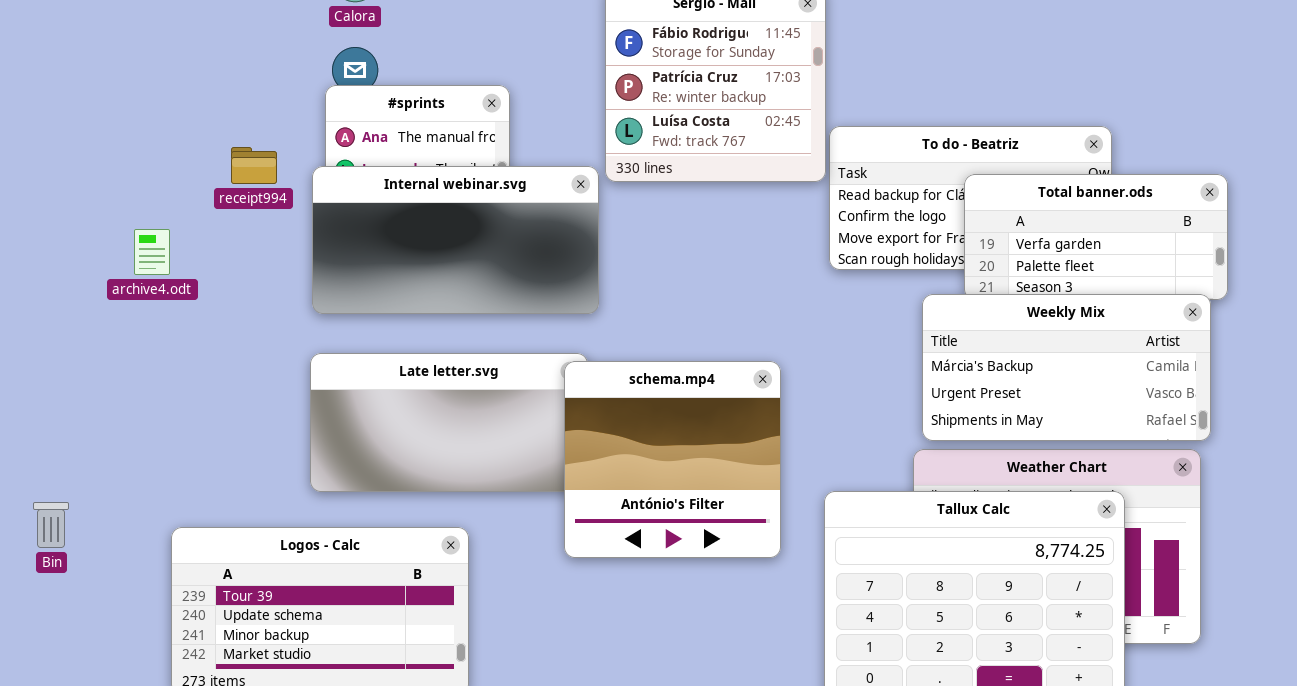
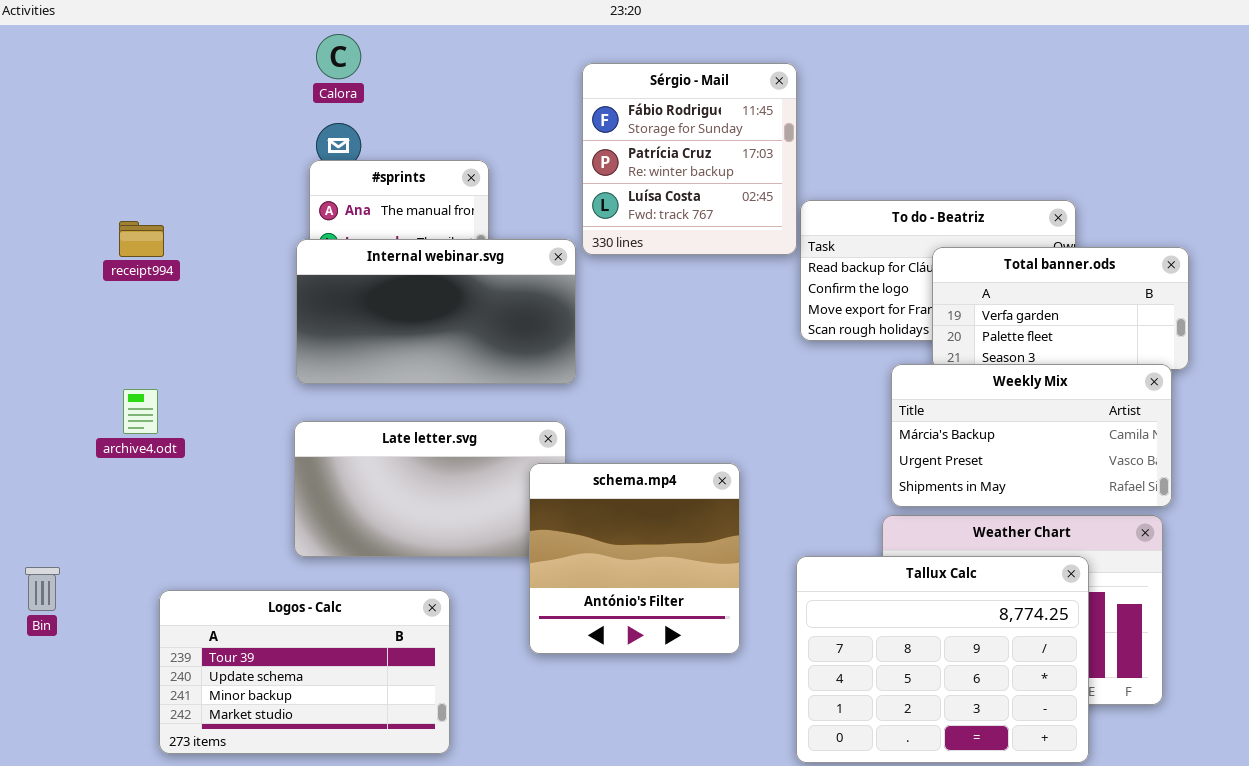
receipt994: [231,147,277,184] -> [119,221,164,257], moved
archive4.odt: [134,229,170,275] -> [123,389,158,434], moved
schema.mp4: [564,361,781,558] -> [529,463,740,654], moved

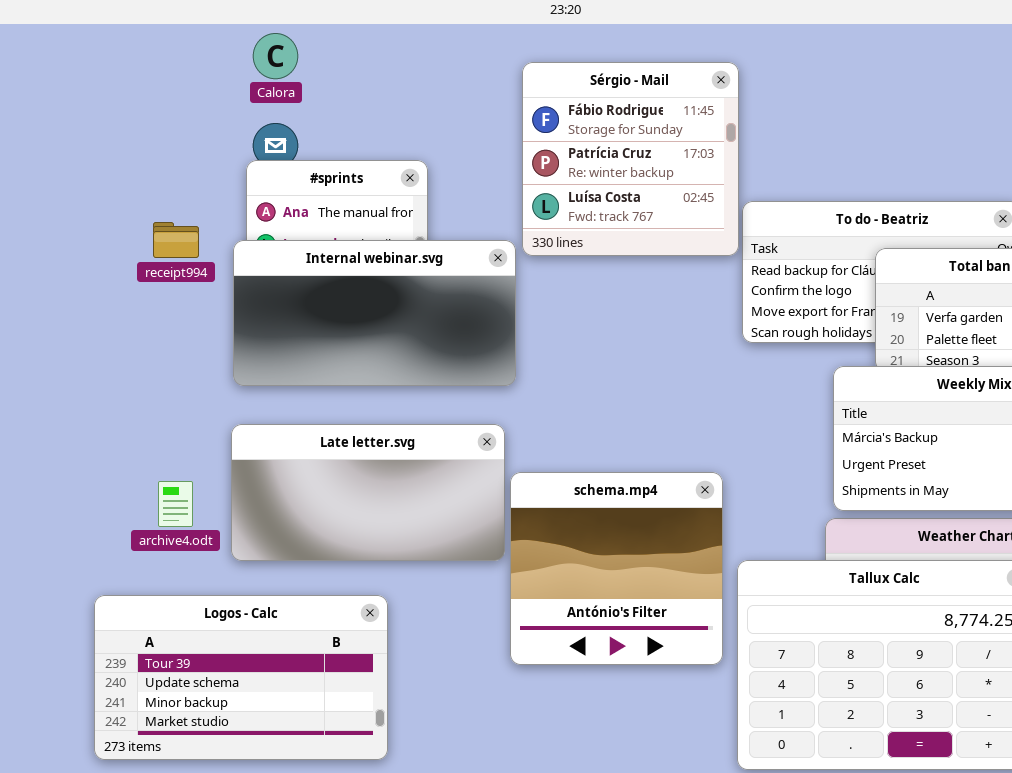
receipt994: [119,221,164,257] -> [153,222,199,258], moved
archive4.odt: [123,389,158,434] -> [158,481,193,527], moved
schema.mp4: [529,463,740,654] -> [510,472,723,665], moved

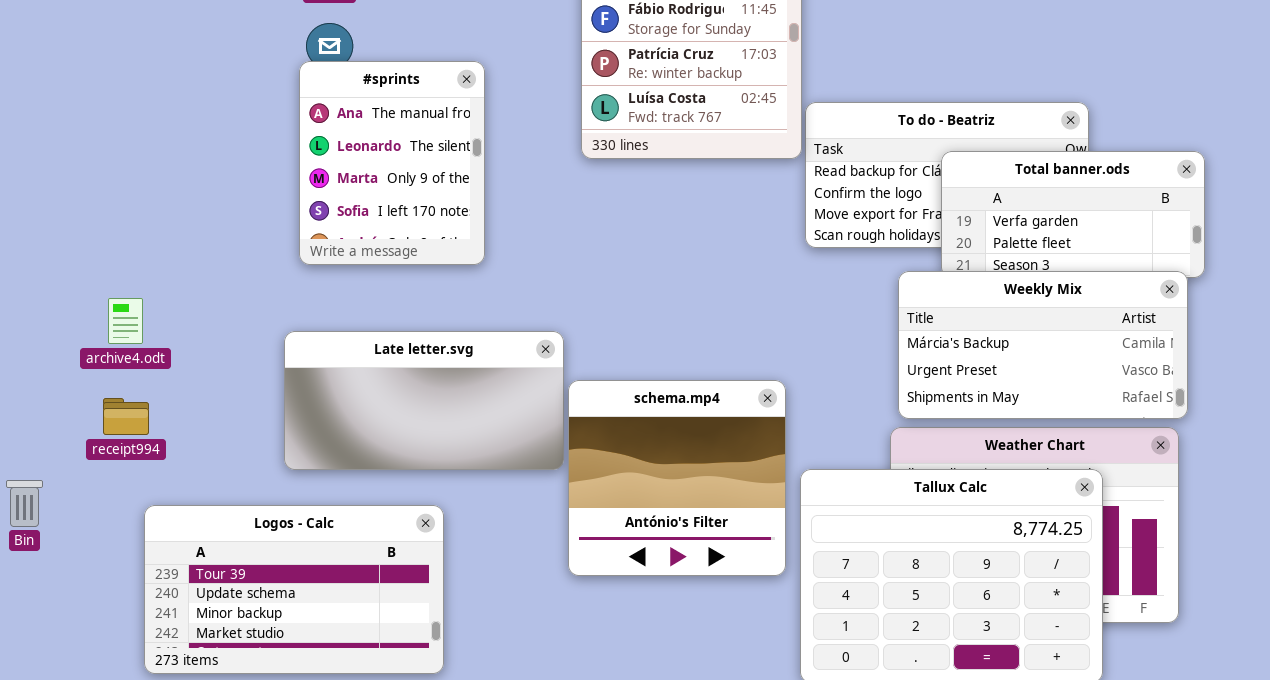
receipt994: [153,222,199,258] -> [103,398,149,435], moved
Internal webinar.svg: [233,240,516,386] -> none, closed
archive4.odt: [158,481,193,527] -> [108,298,143,344], moved

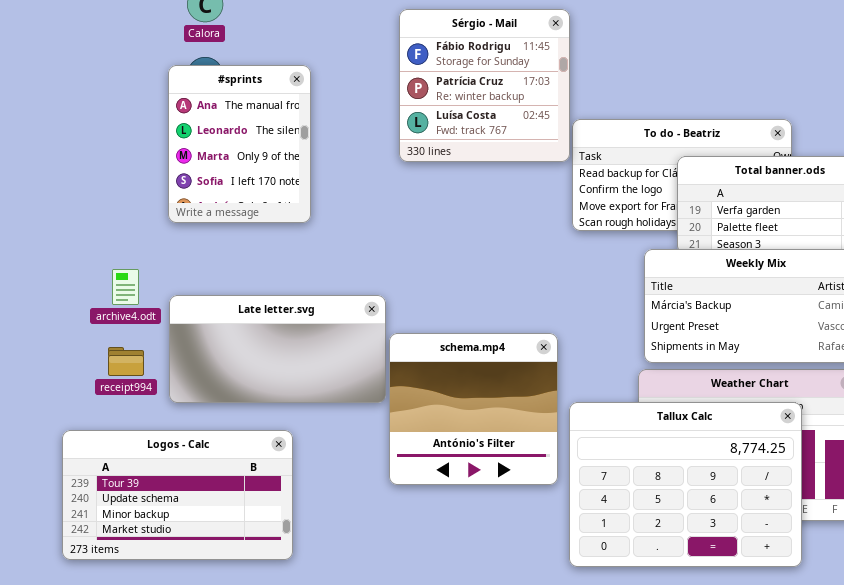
#sprints: [299,61,485,265] -> [168,65,311,223], moved
archive4.odt: [108,298,143,344] -> [112,269,139,305], moved
receipt994: [103,398,149,435] -> [108,347,144,376], moved

